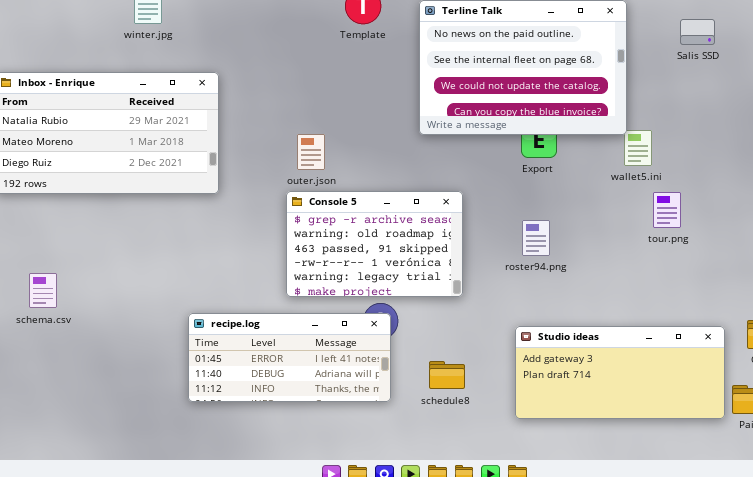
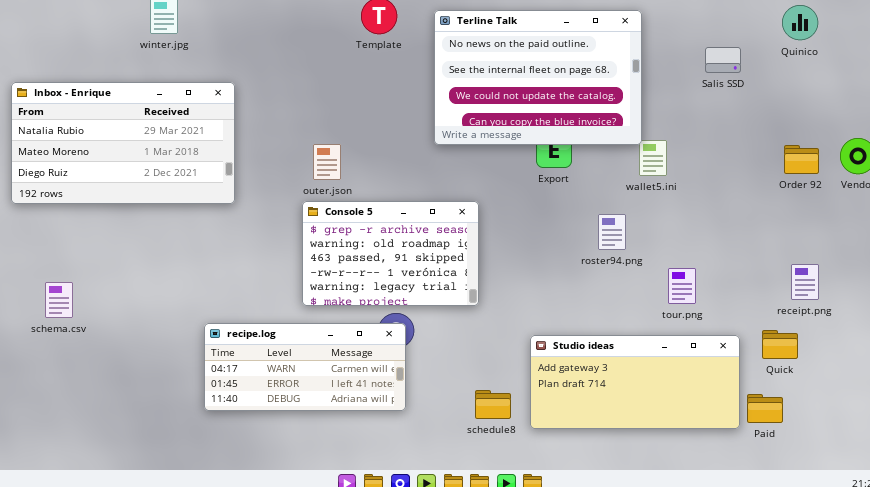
Salis SSD: [680,19,715,45] -> [705,47,741,73], moved
tour.png: [653,192,681,228] -> [668,268,696,304], moved
roster94.png: [522,220,550,256] -> [598,214,626,250], moved
recipe.log: [188,313,391,402] -> [204,323,406,411], scrolled up 1 row
schedule8: [429,361,465,389] -> [475,390,511,419], moved

